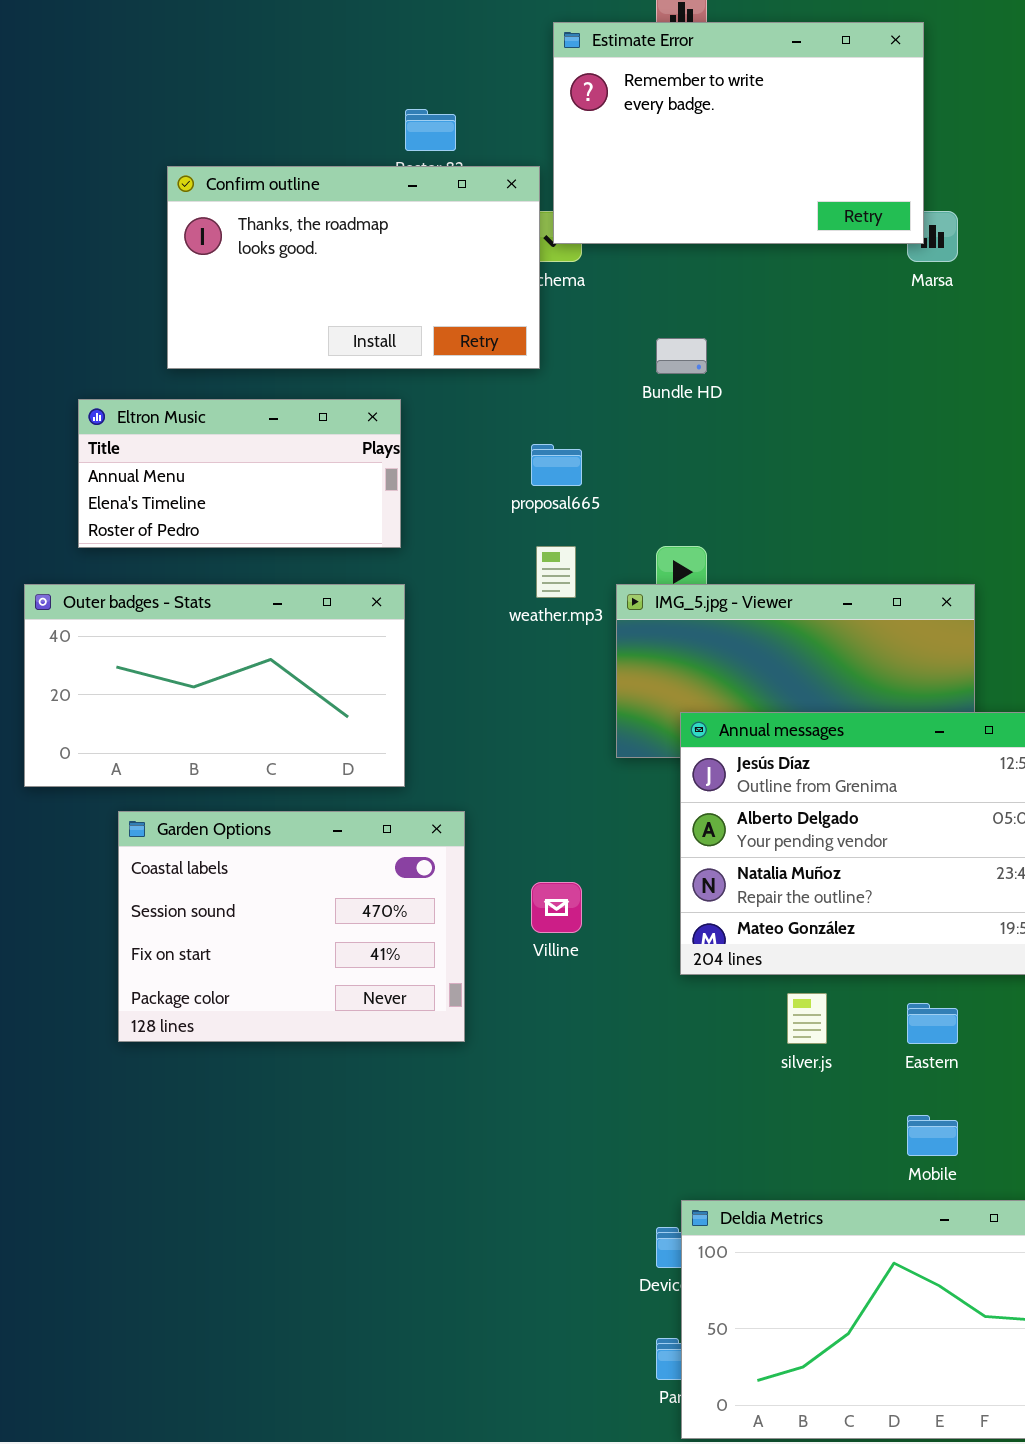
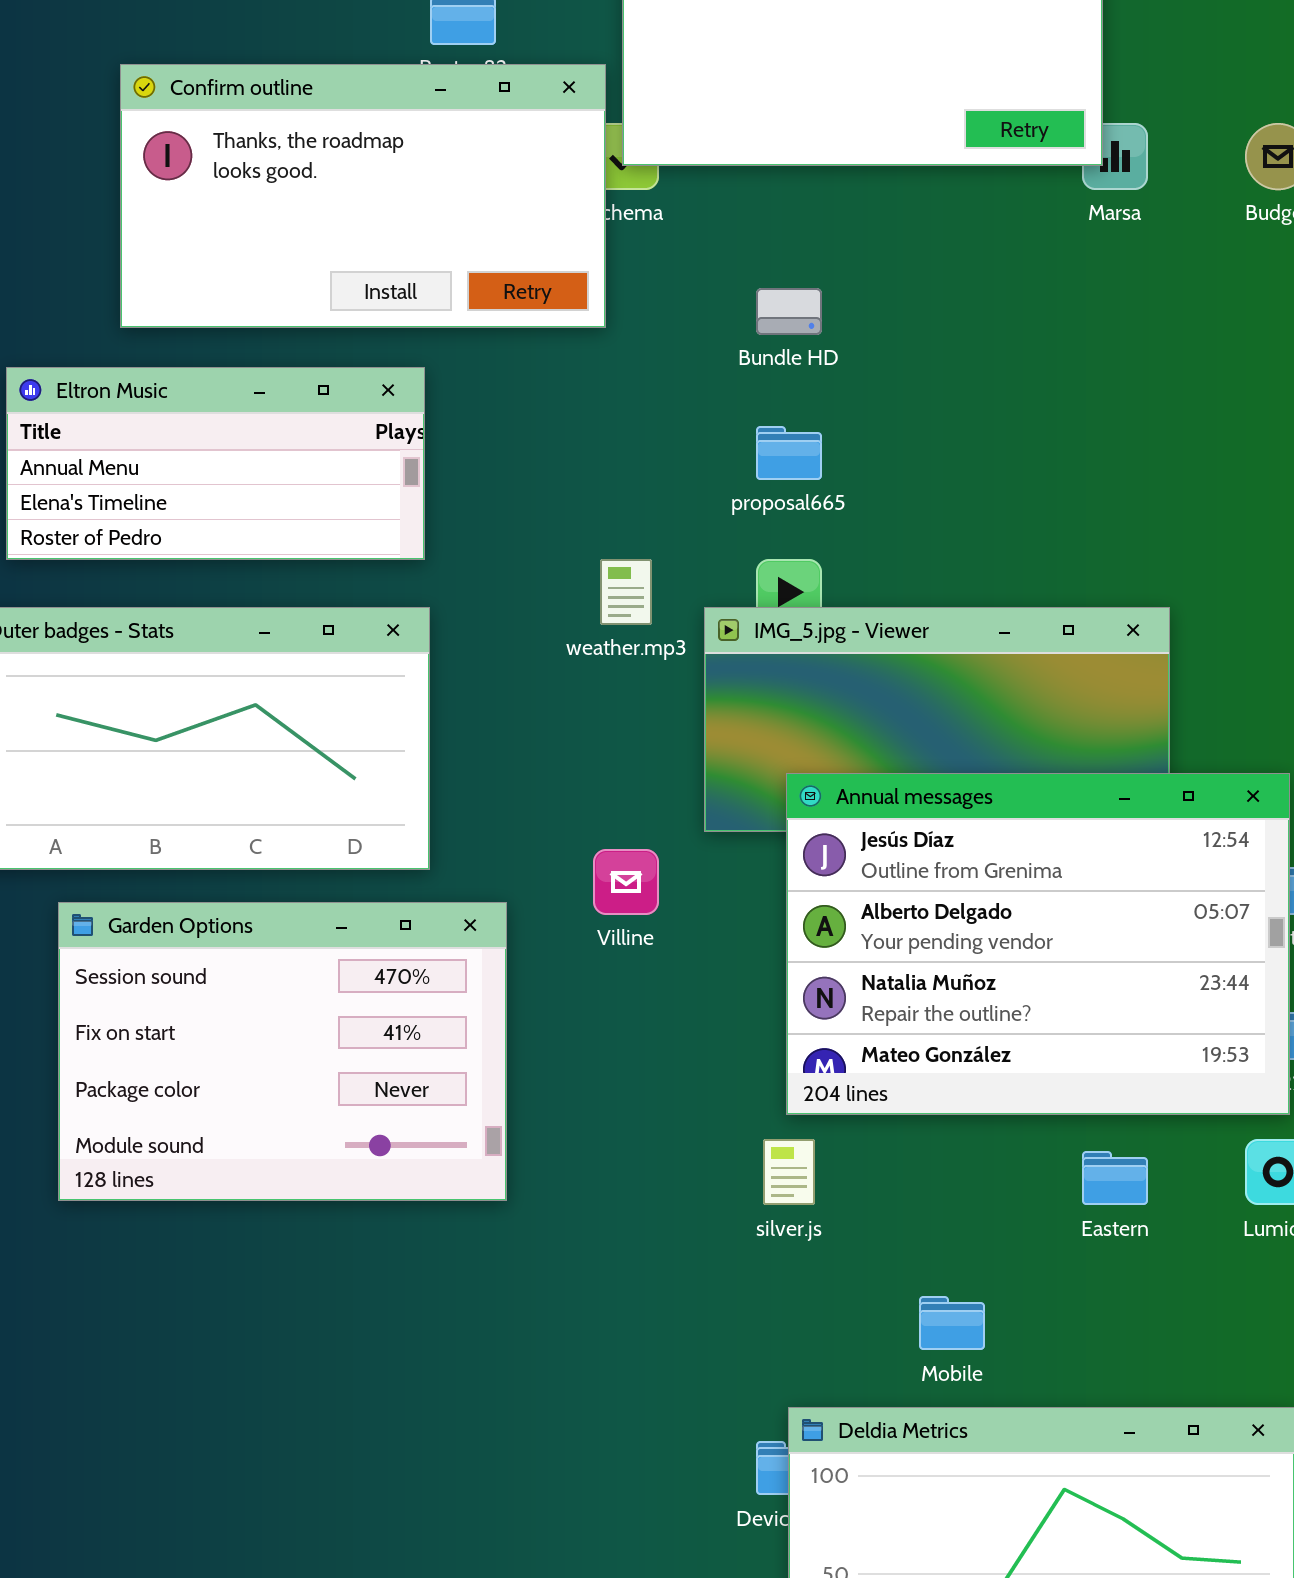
proposal665: [531,444,582,486] -> [756,426,822,480], moved
Garden Options: [118,811,465,1042] -> [58,902,507,1201], scrolled down 1 row
Villine: [531,882,582,933] -> [593,849,659,915], moved
silver.js: [787,993,827,1044] -> [763,1139,815,1205], moved
Mobile: [907,1115,958,1156] -> [919,1296,985,1350], moved

